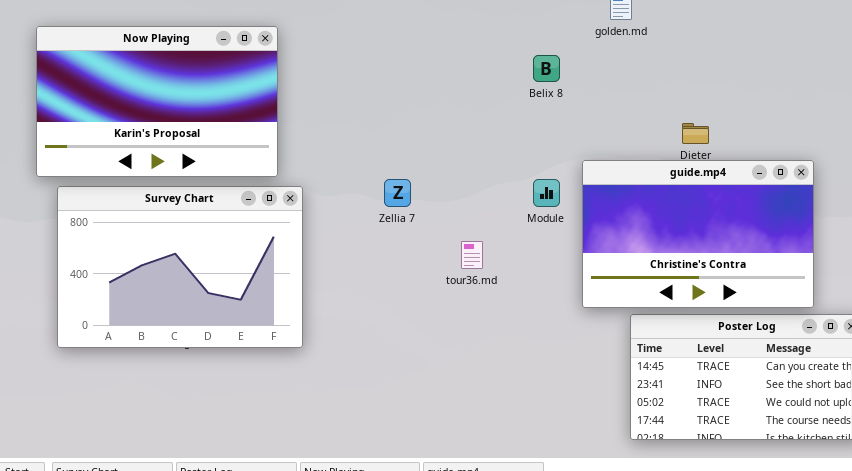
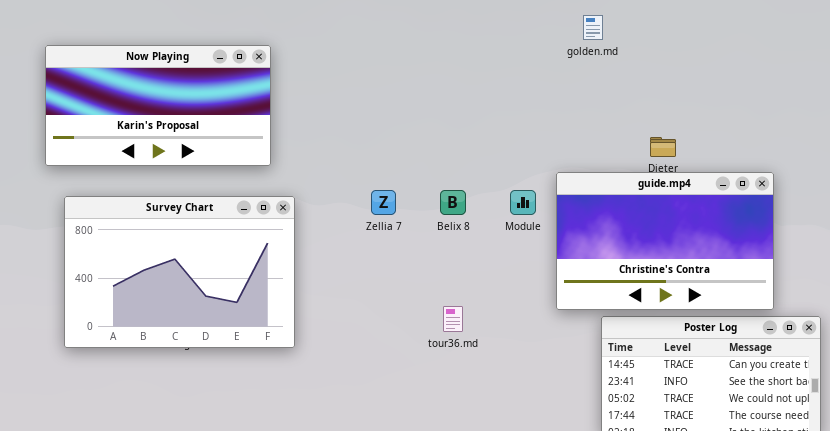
Now Playing: [36,26,278,177] -> [45,45,271,166], resized
Belix 8: [533,55,560,82] -> [440,190,466,215], moved
tour36.md: [461,241,483,269] -> [443,306,463,332], moved

